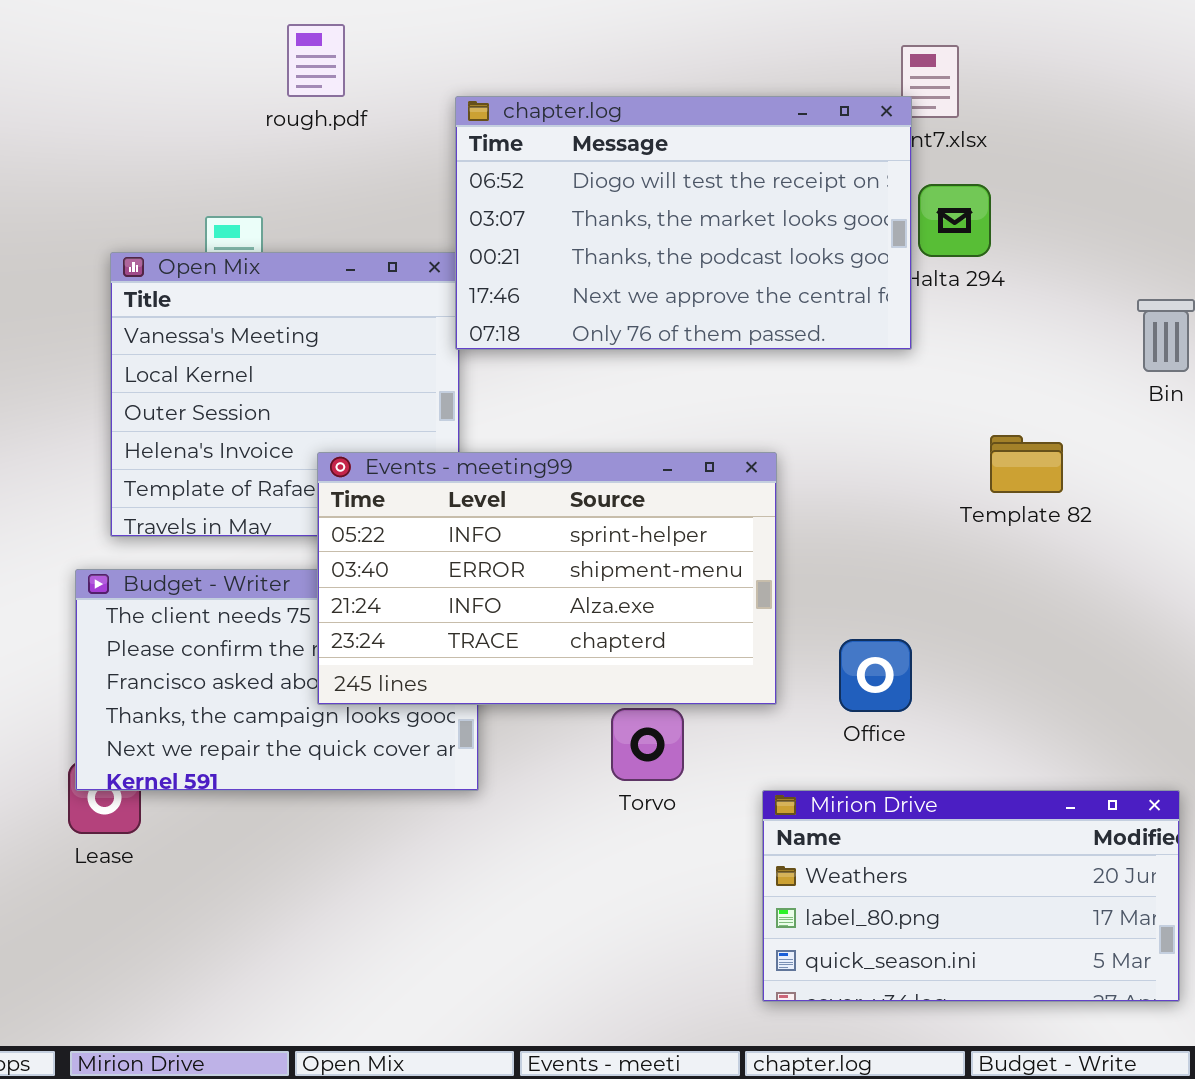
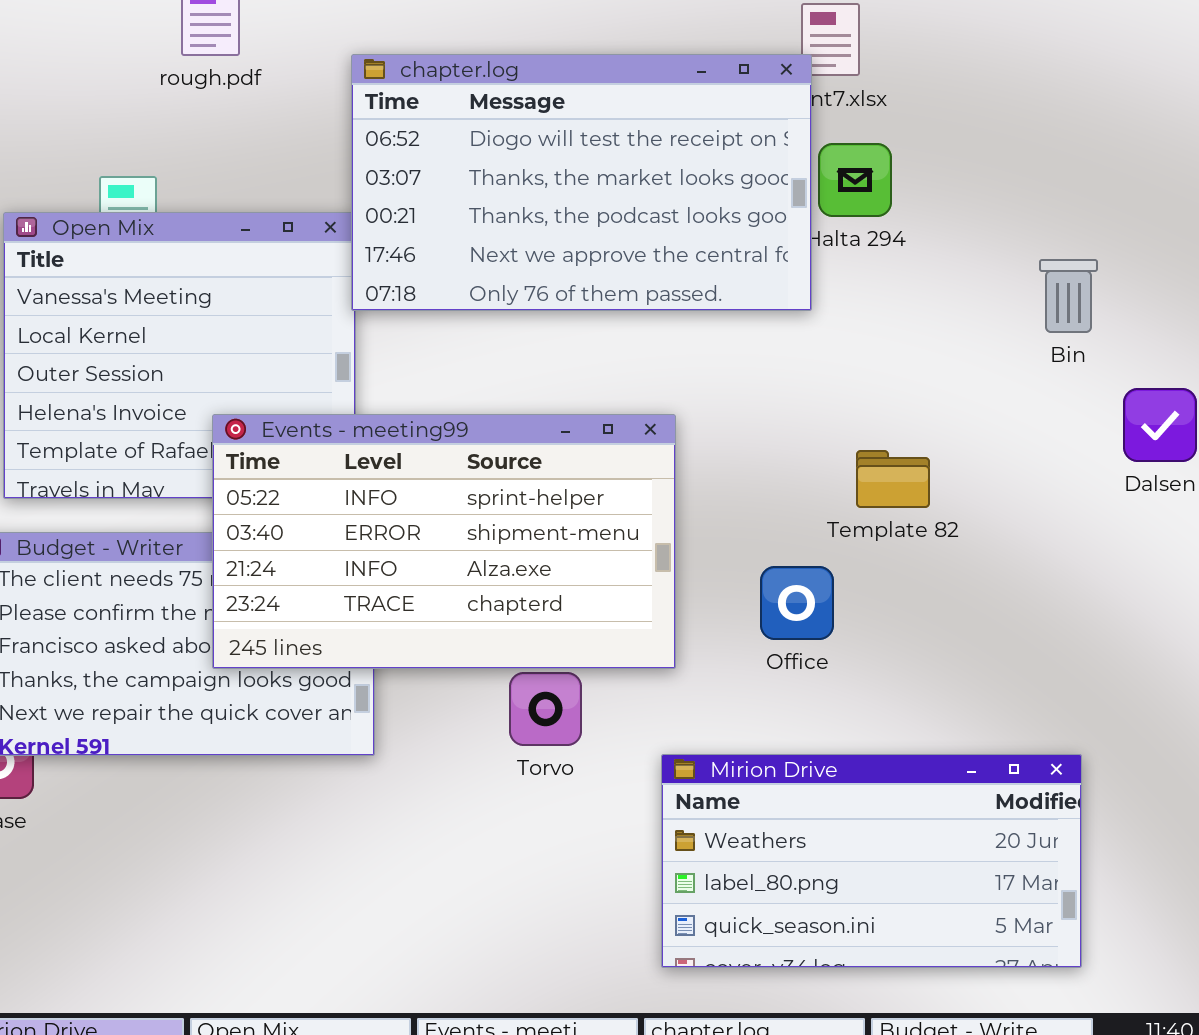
Template 82: [990,435,1063,493] -> [856,450,930,508], moved
Office: [839,639,912,712] -> [760,566,834,640], moved

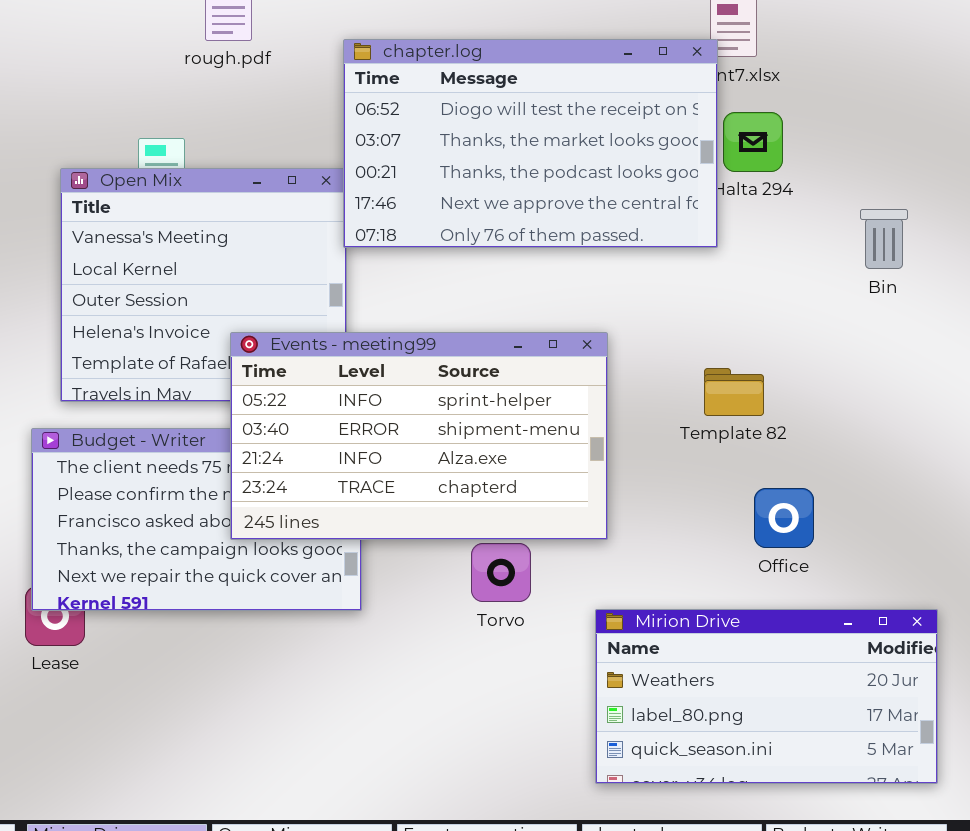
Bin: [1039,259,1098,333] -> [860,209,908,269], moved
Template 82: [856,450,930,508] -> [704,368,764,416], moved
Office: [760,566,834,640] -> [754,488,814,548], moved

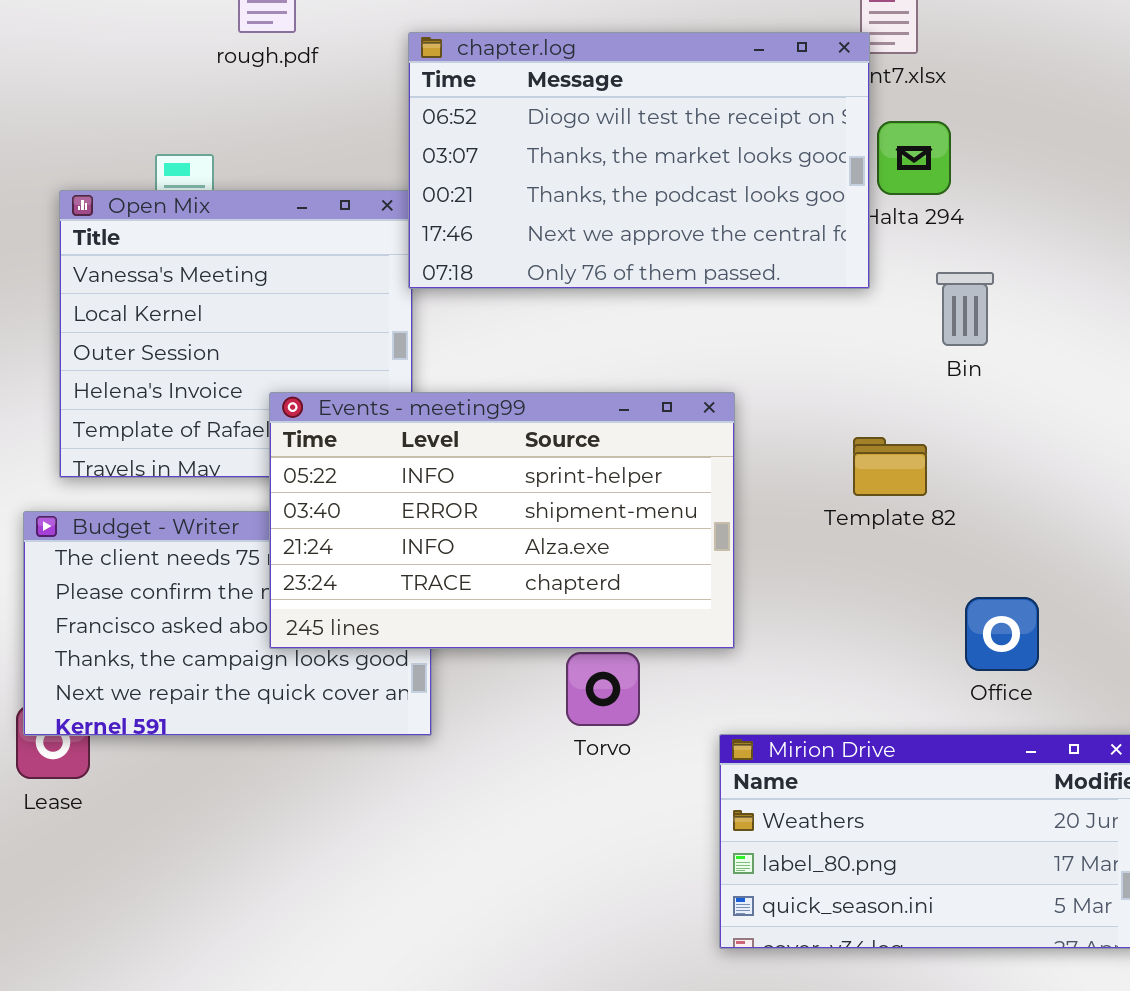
Bin: [860,209,908,269] -> [936,272,994,346], moved
Office: [754,488,814,548] -> [965,597,1039,671], moved

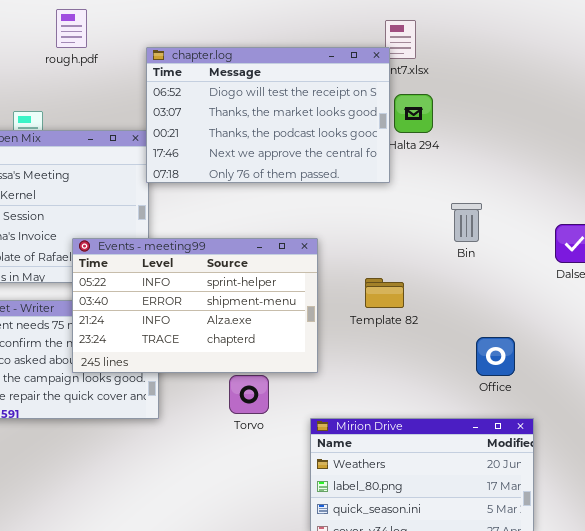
Bin: [936,272,994,346] -> [451,203,482,242], moved
Template 82: [853,437,927,496] -> [365,278,404,308], moved
Office: [965,597,1039,671] -> [476,337,515,376], moved

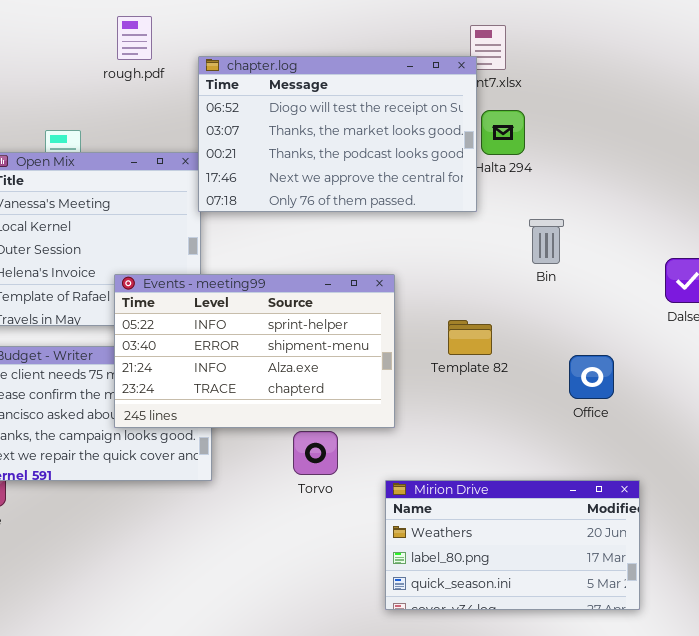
rough.pdf: [56,9,87,48] -> [117,16,152,60], moved
Bin: [451,203,482,242] -> [529,219,564,264], moved
Office: [476,337,515,376] -> [569,355,614,399], moved

